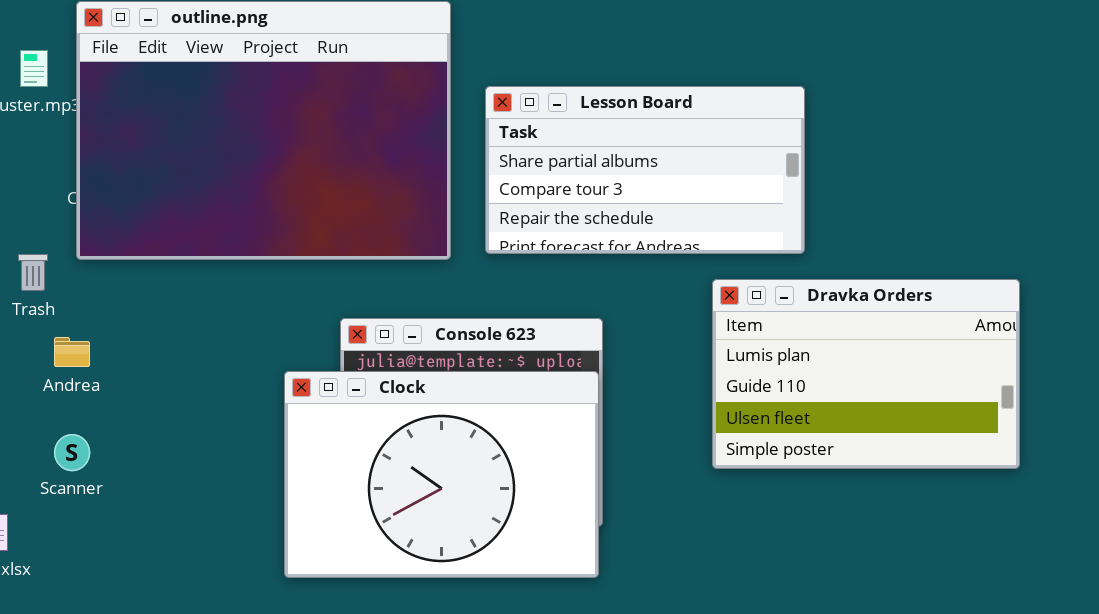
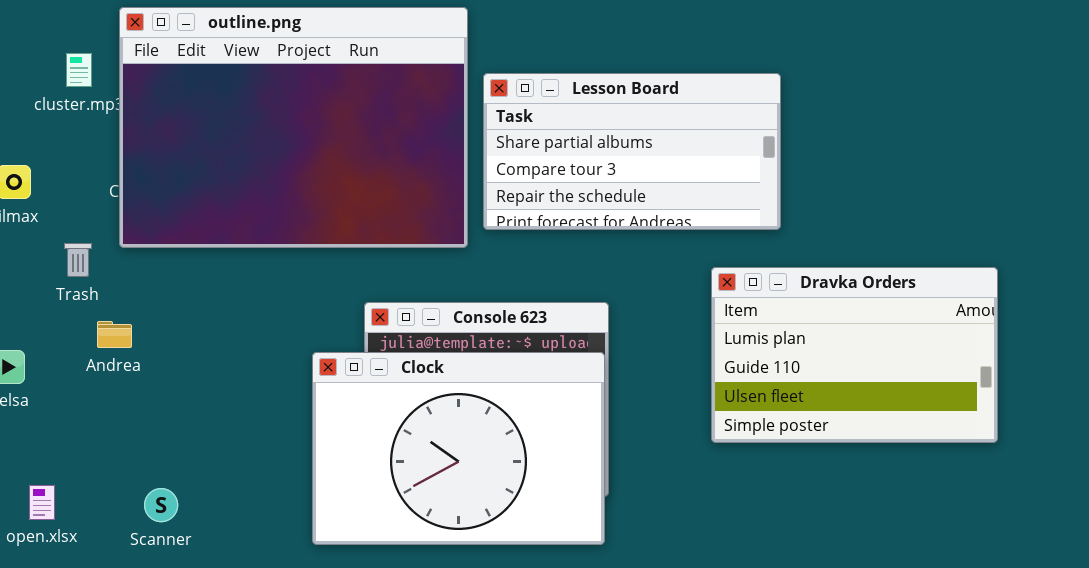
Lesson Board: [485,86,805,254] -> [483,73,781,230], moved
Scanner: [54,434,90,471] -> [144,488,178,522], moved

